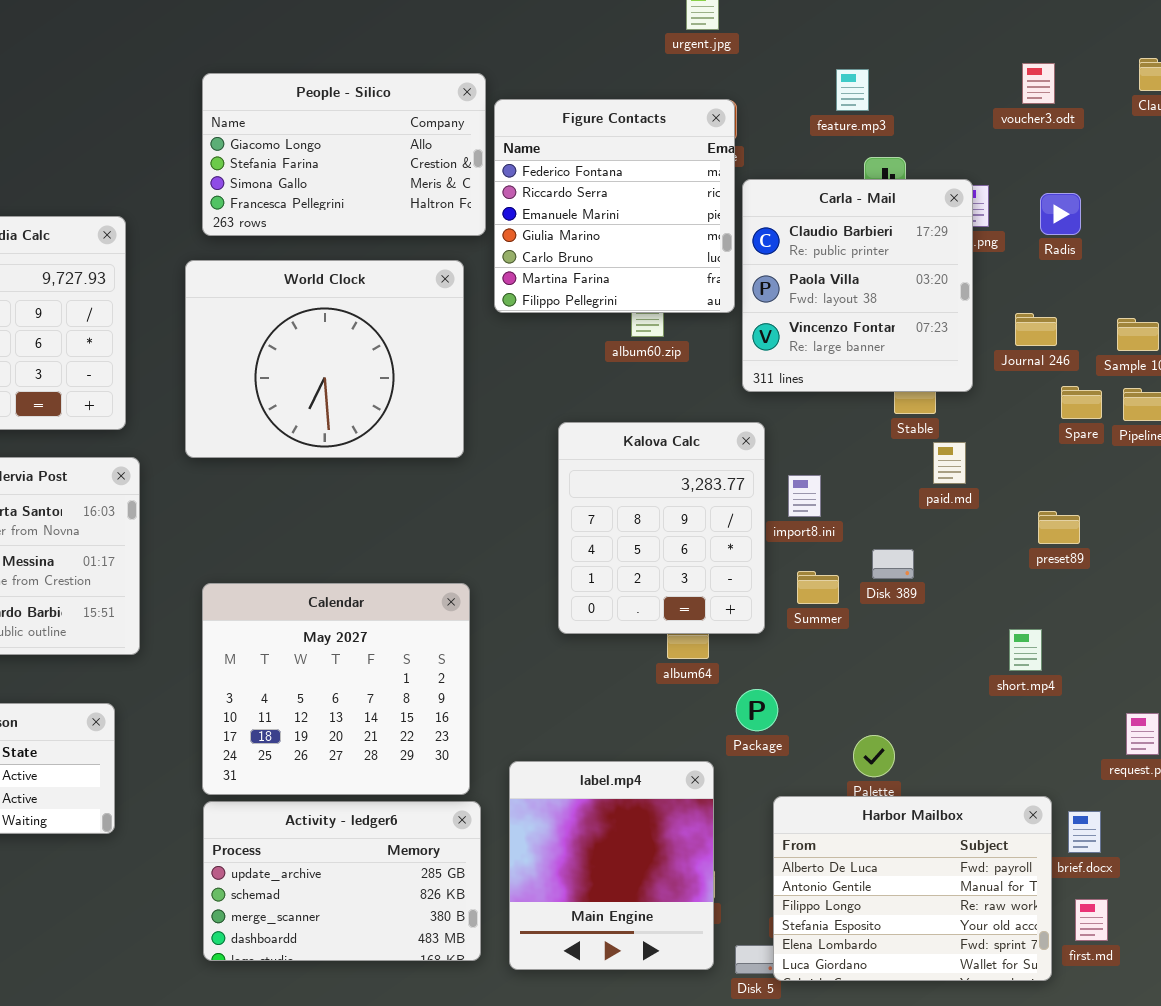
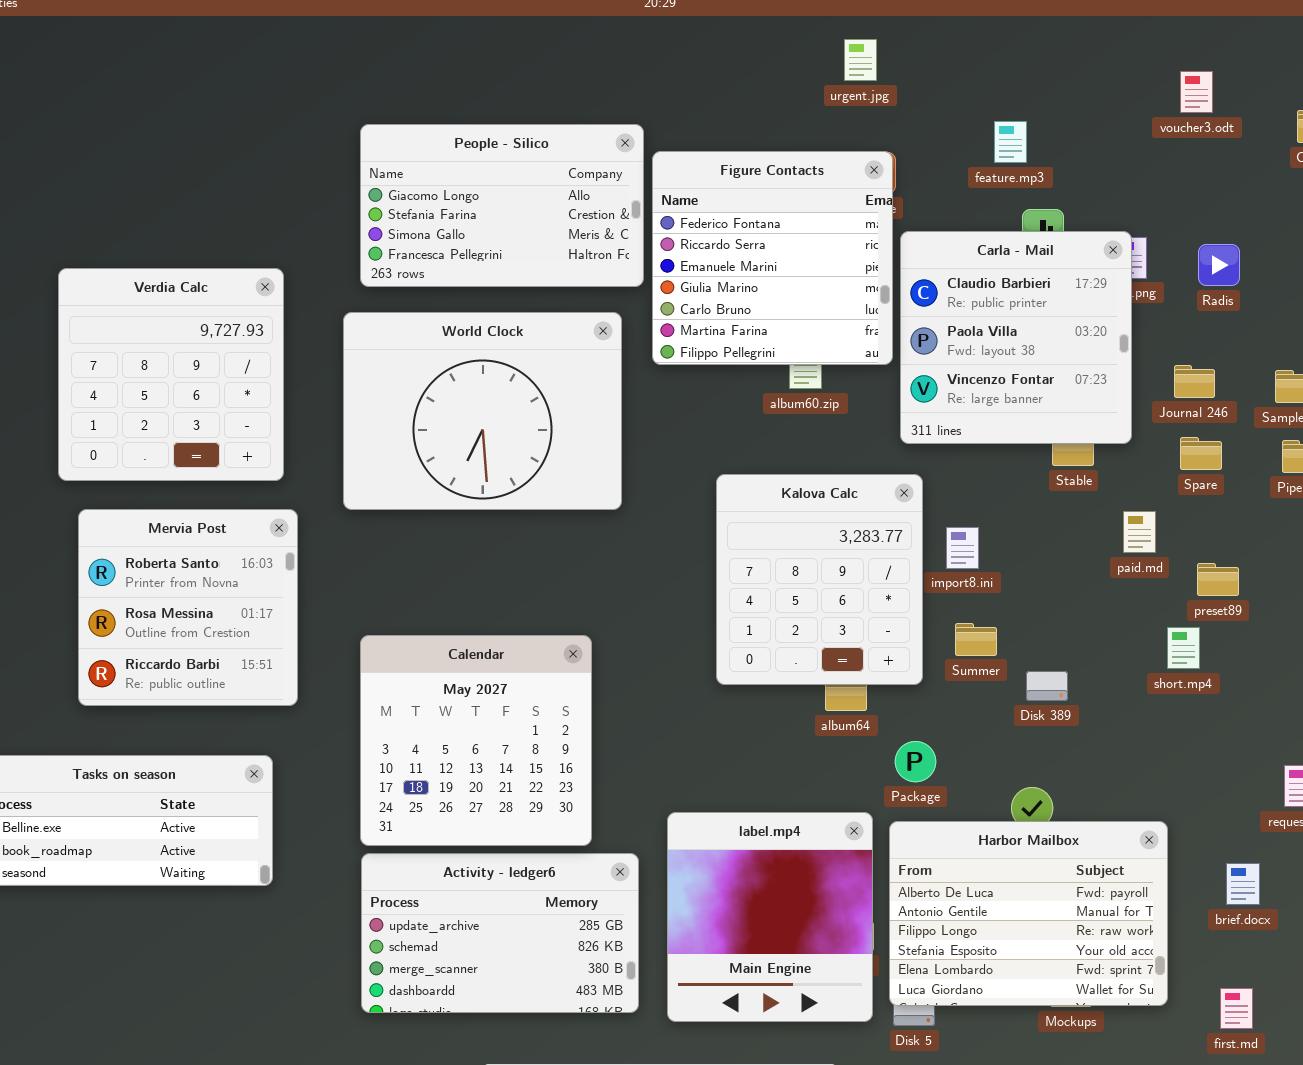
voucher3.odt: [1022,63,1055,104] -> [1180,71,1213,113], moved
Spare: [1061,386,1102,419] -> [1180,437,1222,470], moved
paid.md: [933,442,966,484] -> [1123,511,1156,553], moved
Disk 389: [872,549,914,579] -> [1026,671,1068,701], moved
Calendar: [202,583,470,795] -> [360,635,592,846], resized
short.mp4: [1009,629,1042,671] -> [1167,627,1200,669], moved
Harbor Mailbox: [773,796,1052,981] -> [889,821,1168,1006], moved
first.md: [1075,899,1108,941] -> [1220,988,1253,1029], moved

